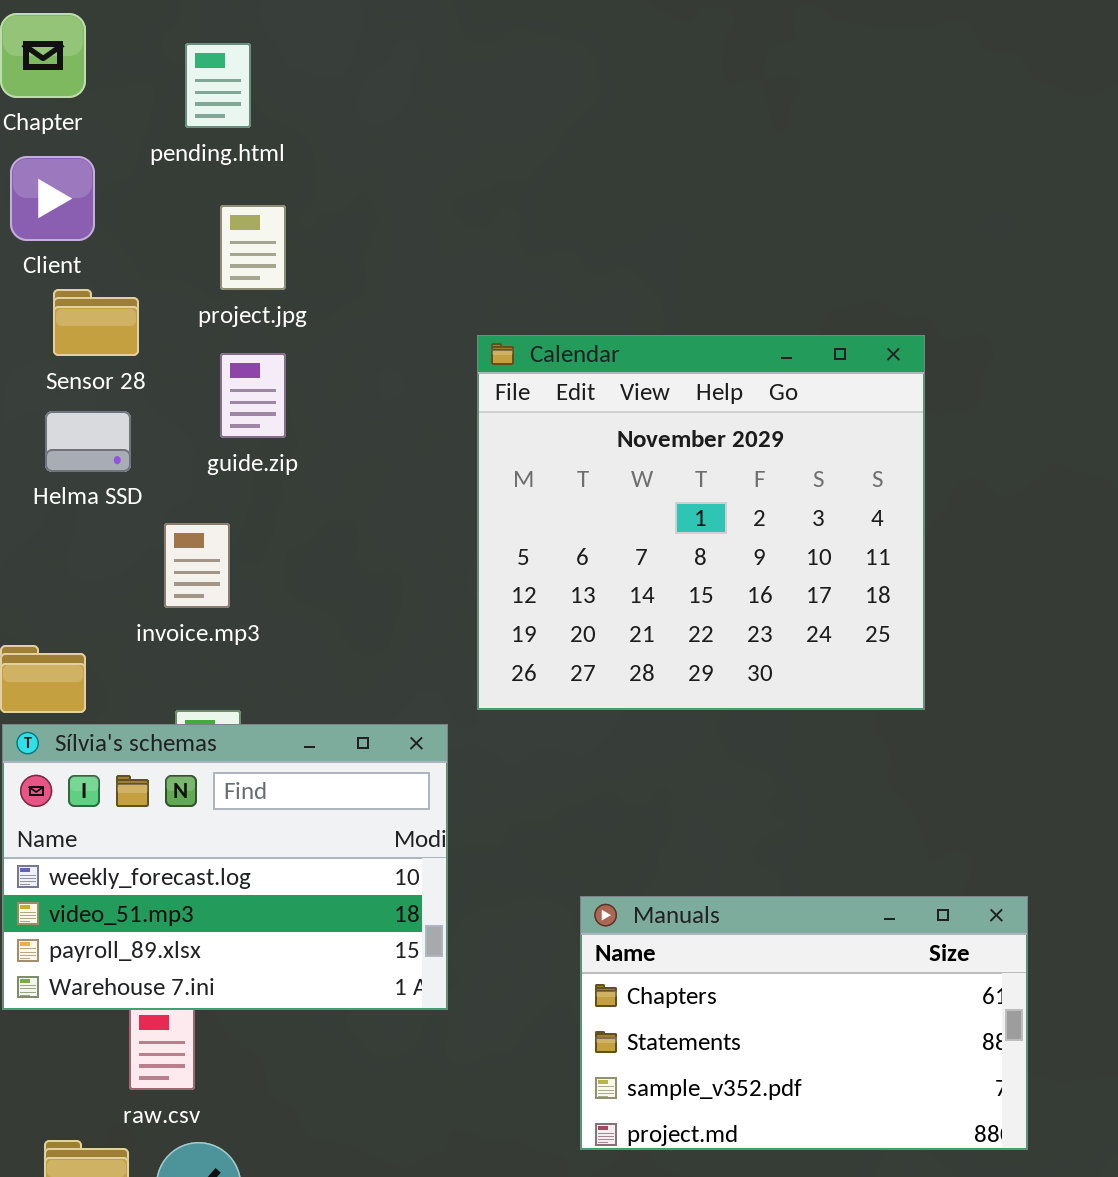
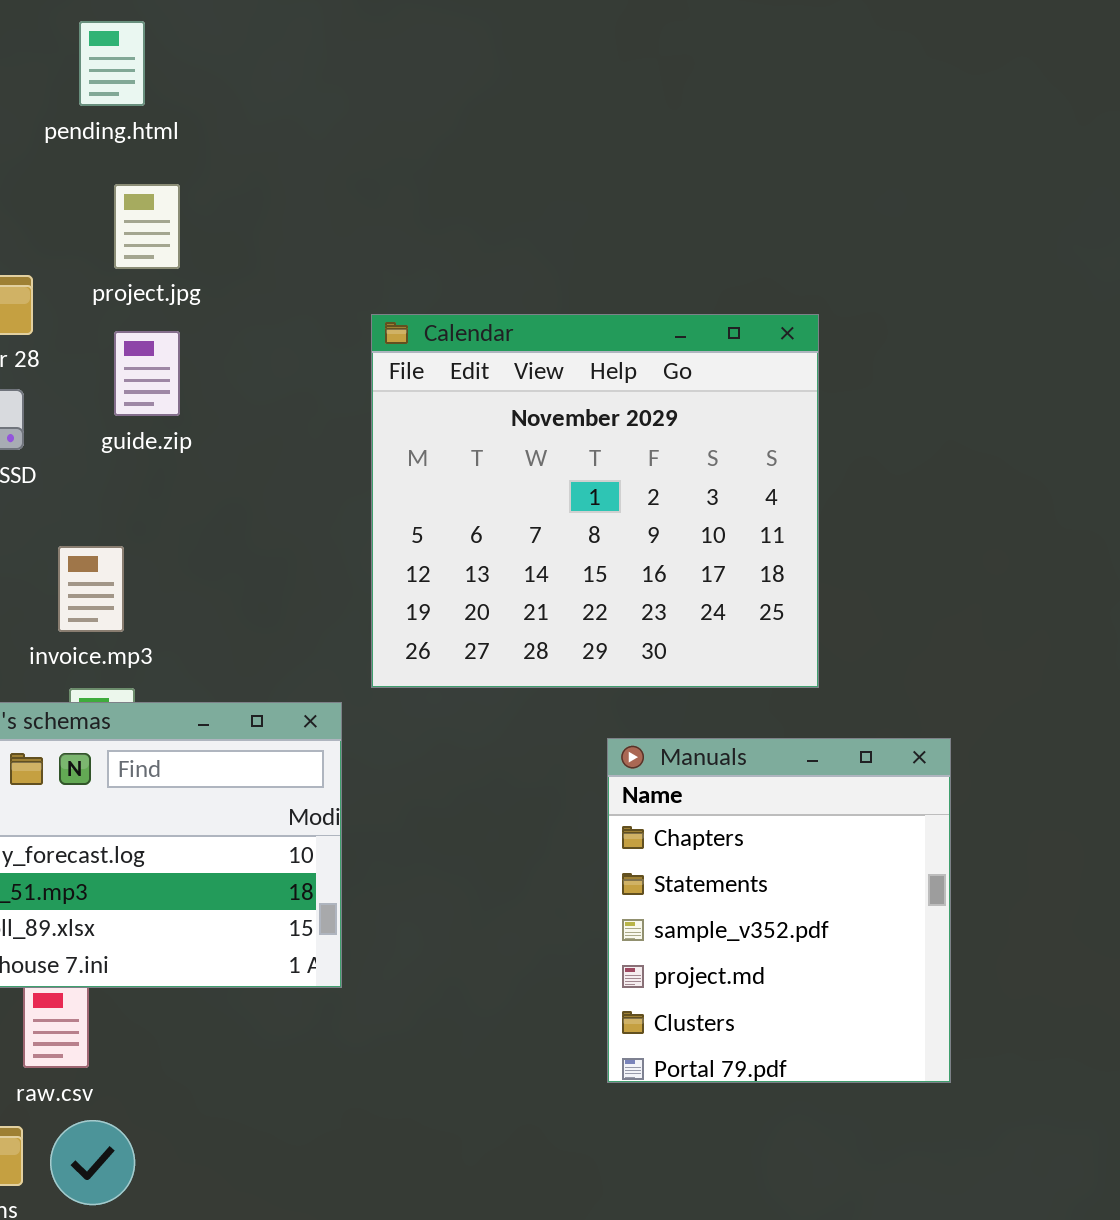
invoice.mp3: [164,523,230,608] -> [58,546,124,632], moved
Manuals: [580,896,1028,1150] -> [607,738,951,1083], moved, resized

